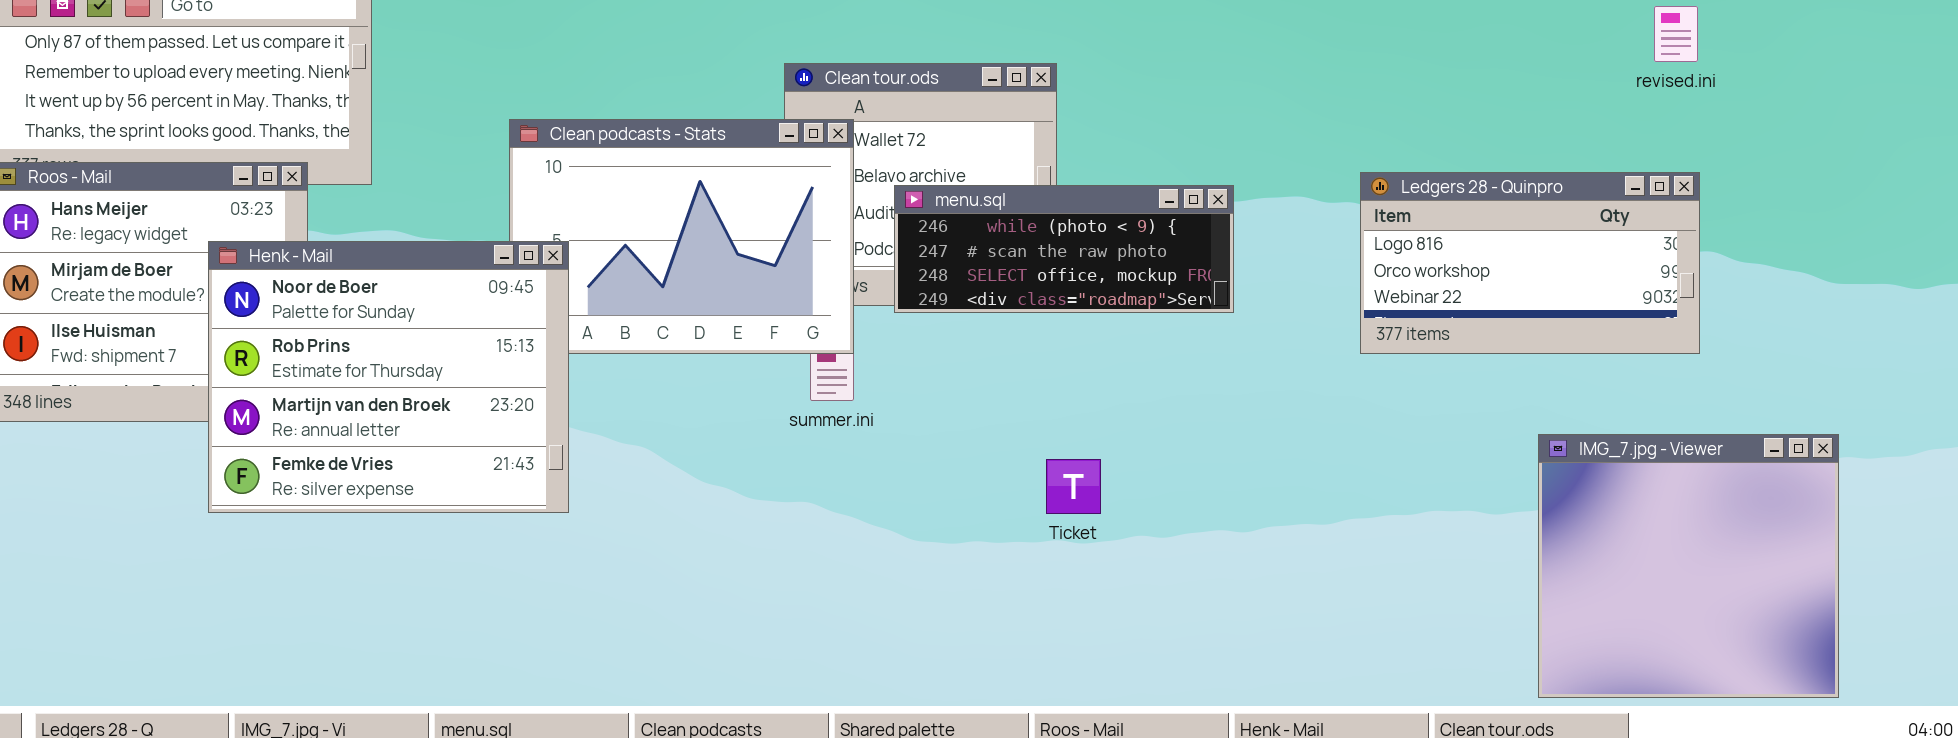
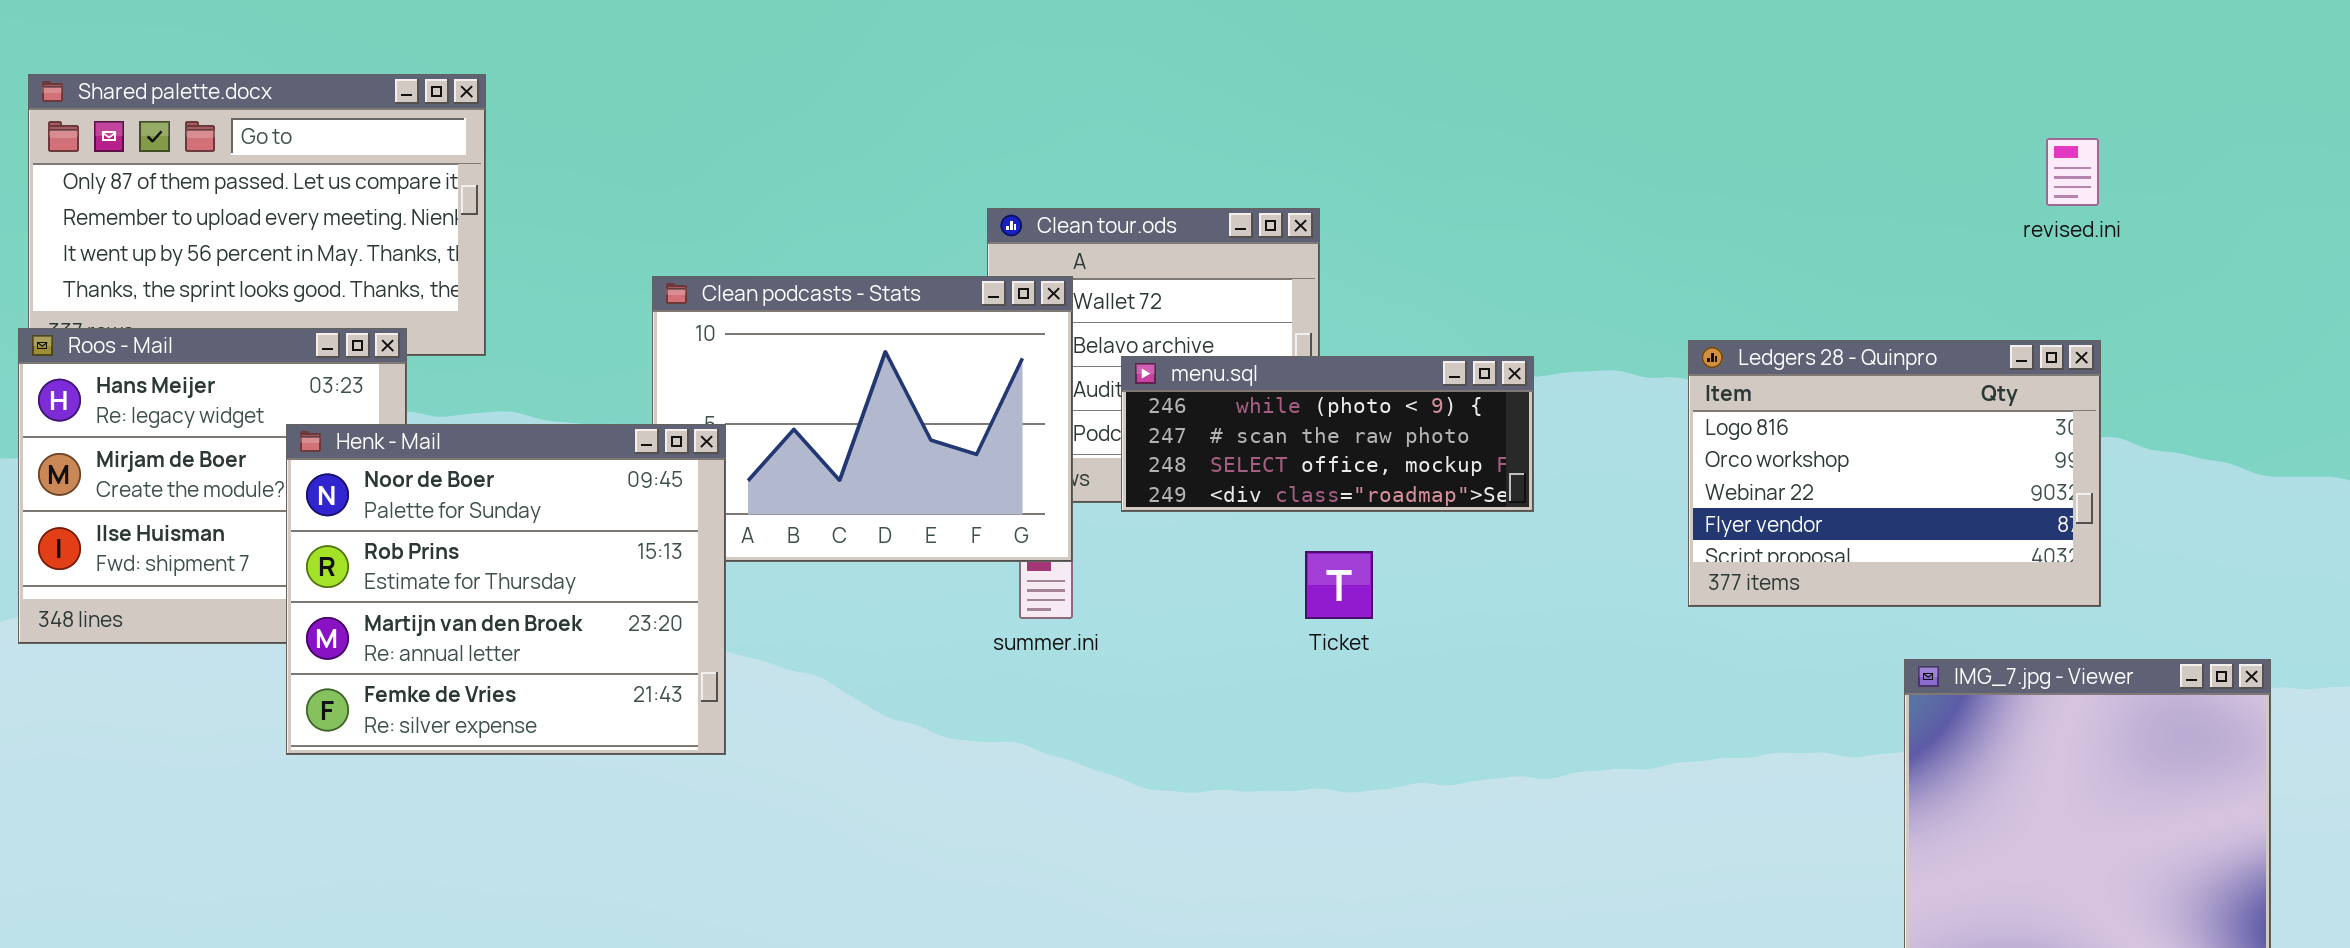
Ledgers 28 - Quinpro: [1360,172,1700,354] -> [1688,340,2101,607], resized
Ticket: [1046,459,1101,514] -> [1305,551,1373,619], moved

